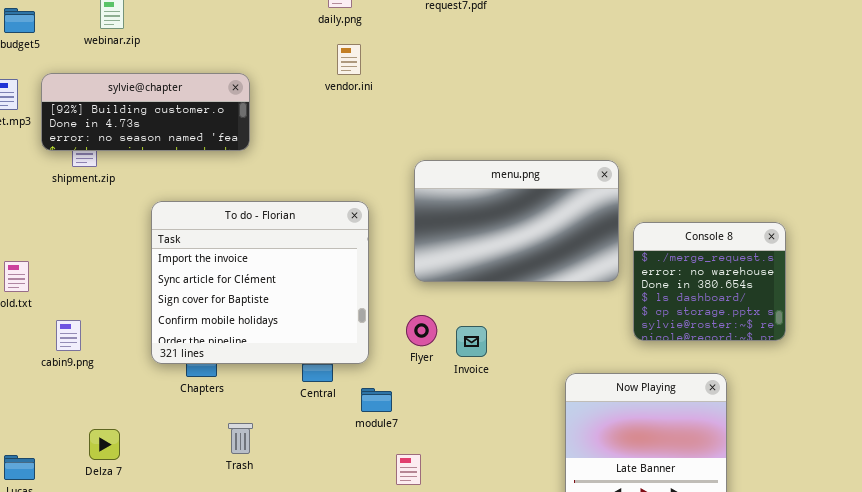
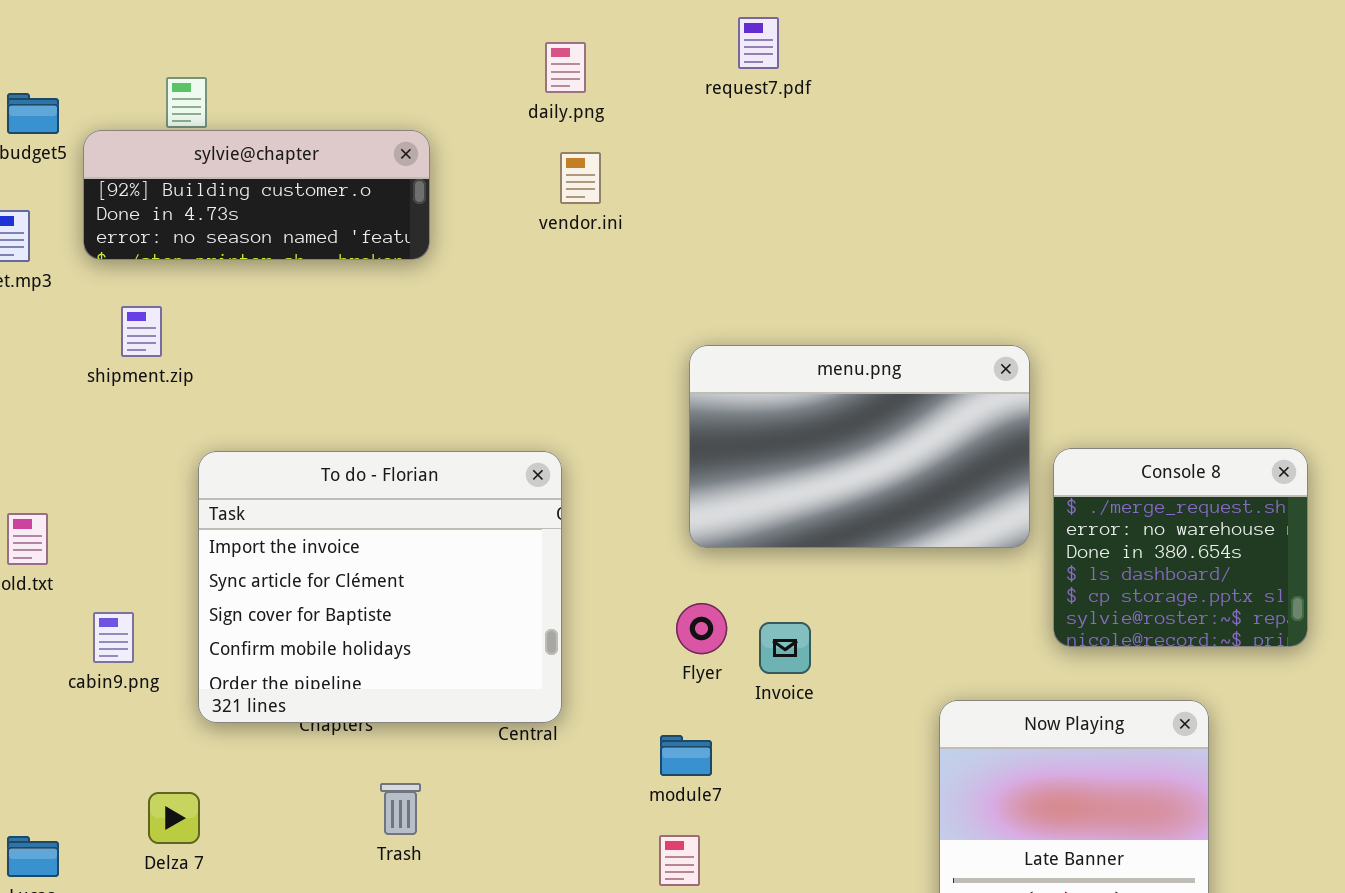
sylvie@chapter: [41,73,250,151] -> [83,130,430,260], moved
To do - Florian: [151,201,369,364] -> [198,451,562,723], moved
module7: [361,388,392,412] -> [660,735,712,776], moved

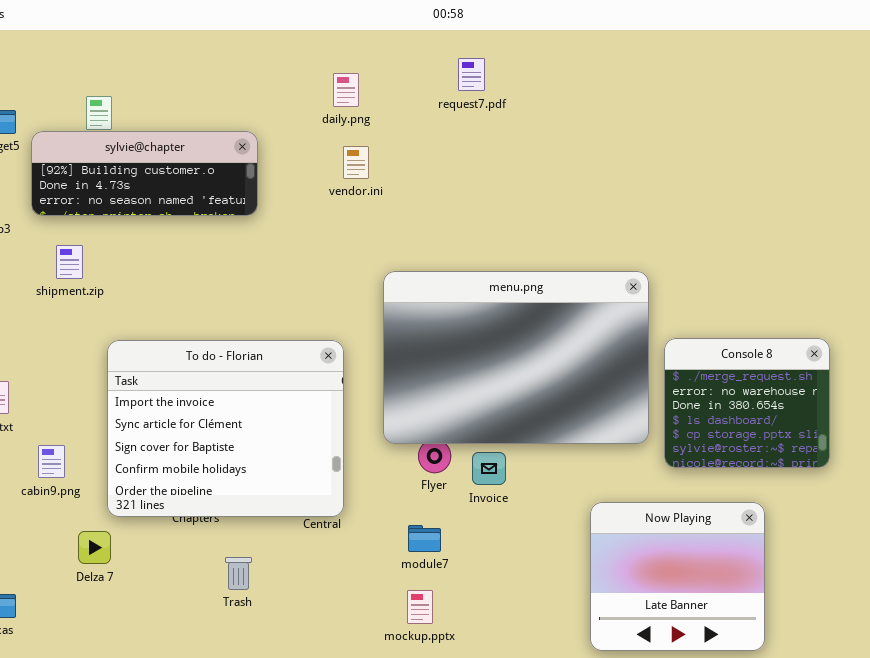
menu.png: [689,345,1030,548] -> [383,271,649,444], resized
Delza 7: [148,792,200,844] -> [78,531,111,564], moved

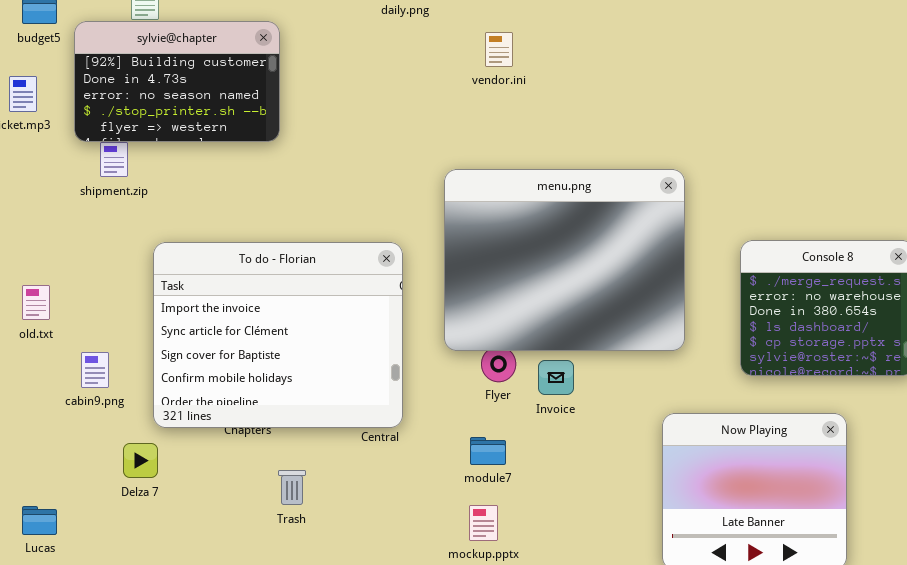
sylvie@chapter: [31,131,258,216] -> [74,21,280,142], resized
vendor.ini: [343,146,369,179] -> [485,32,513,67], moved
menu.png: [383,271,649,444] -> [444,169,685,351], resized

